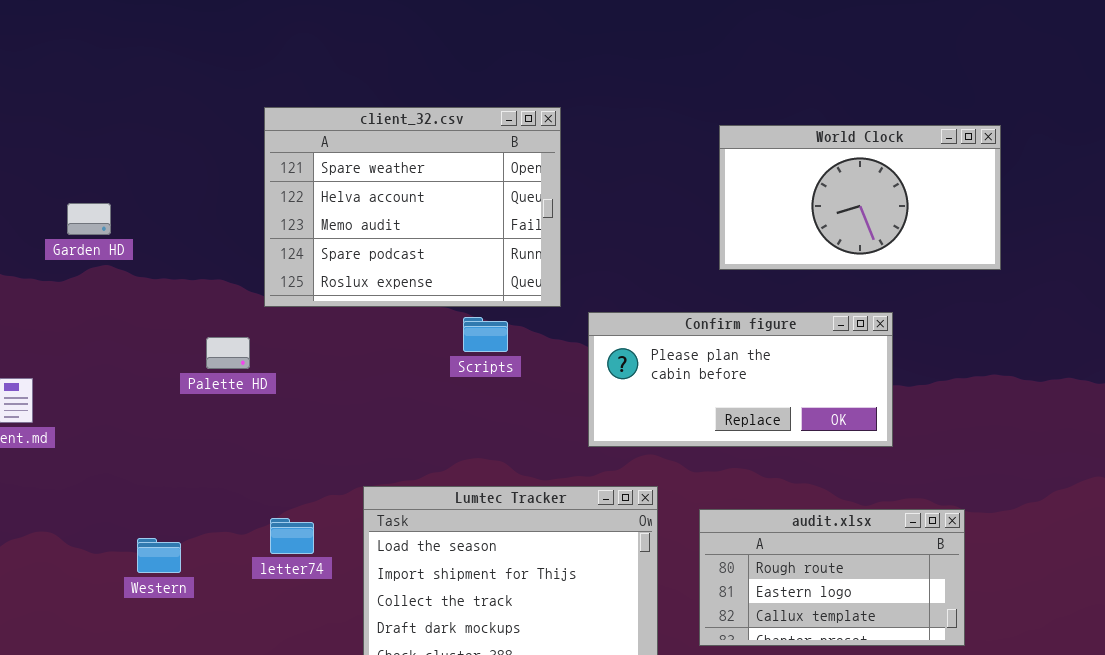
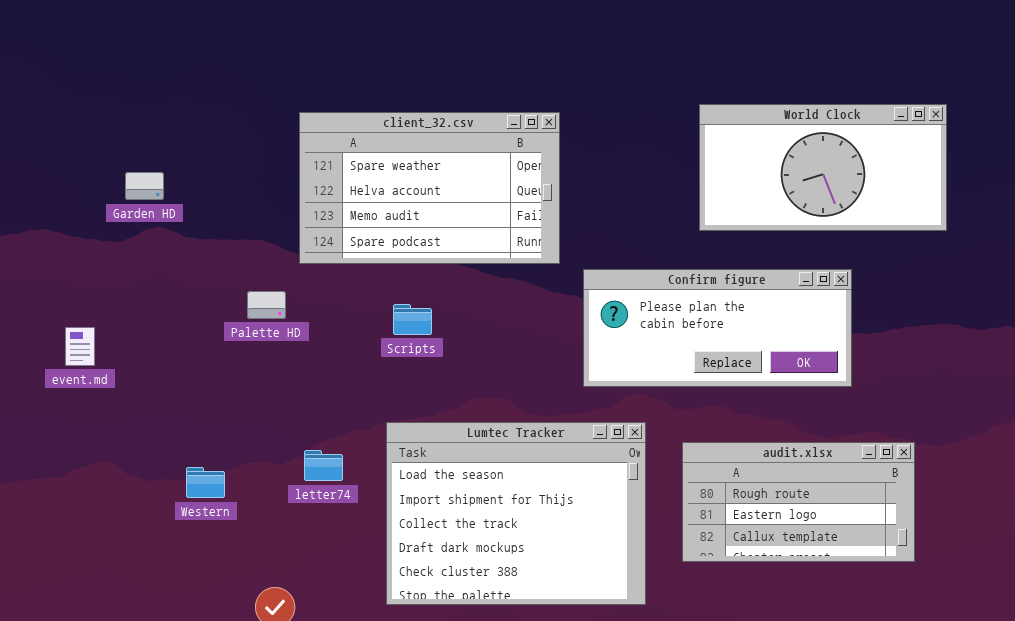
client_32.csv: [264,107,561,307] -> [299,112,560,264], resized
Scripts: [463,317,508,352] -> [393,304,432,335], moved

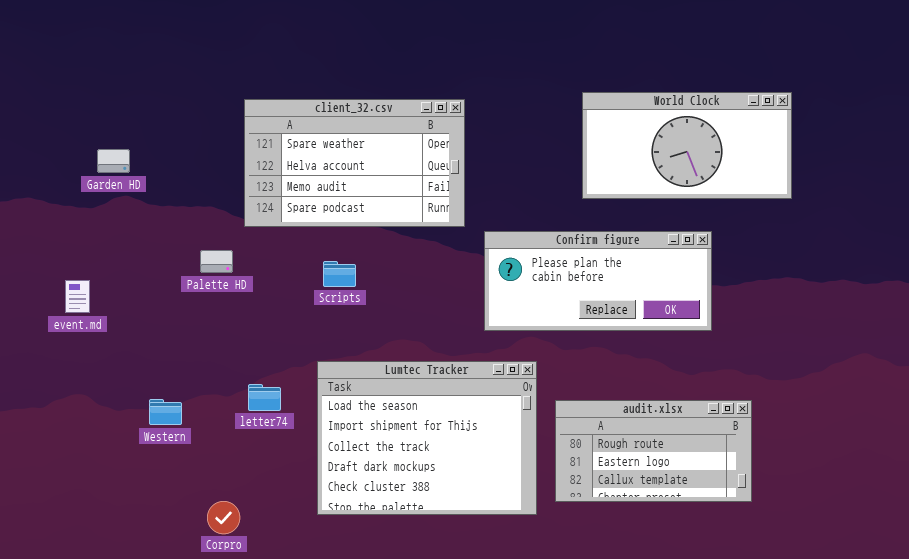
event.md: [65,327,95,366] -> [65,280,90,313], moved
audit.xlsx: [682,442,915,562] -> [555,400,752,502], moved

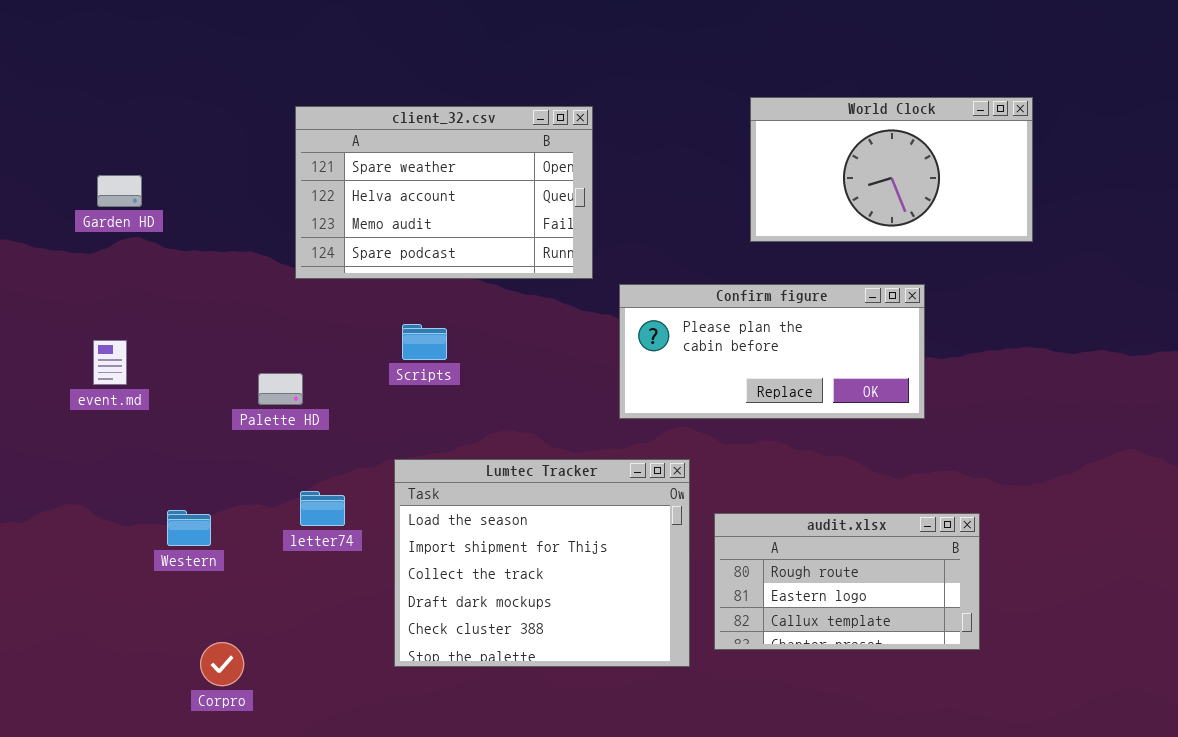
Palette HD: [200,250,233,273] -> [258,373,303,405], moved
event.md: [65,280,90,313] -> [93,340,127,385], moved
Corpro: [207,501,240,534] -> [200,642,244,686], moved

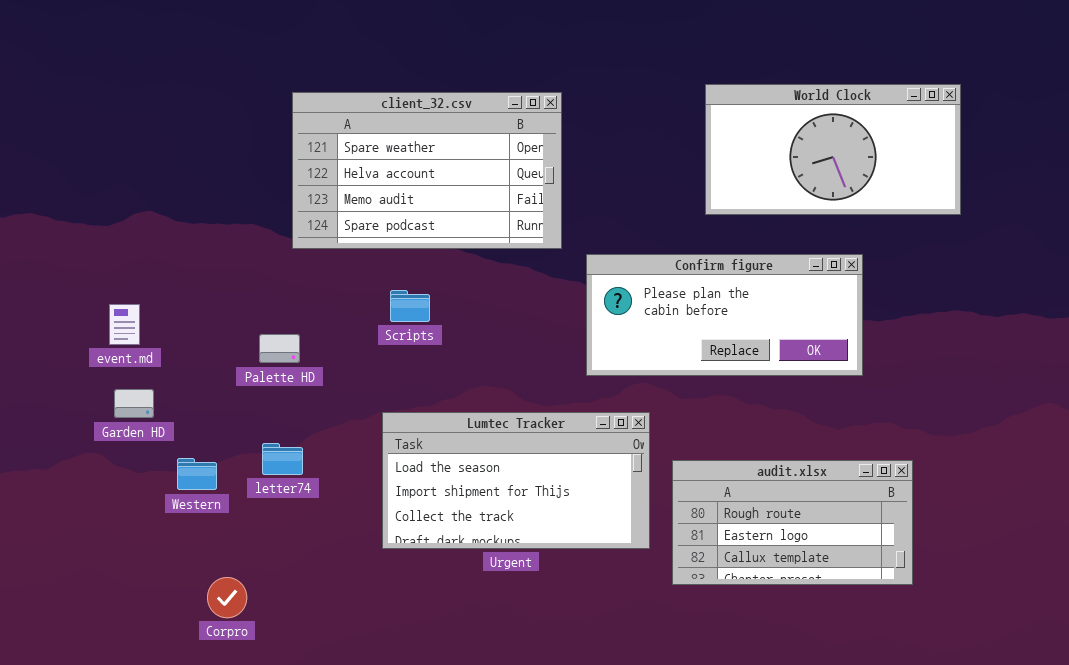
Garden HD: [97,175,142,207] -> [114,389,154,418], moved
Lumtec Tracker: [394,459,690,667] -> [382,412,650,549], resized
letter74: [300,491,345,526] -> [262,443,303,475], moved

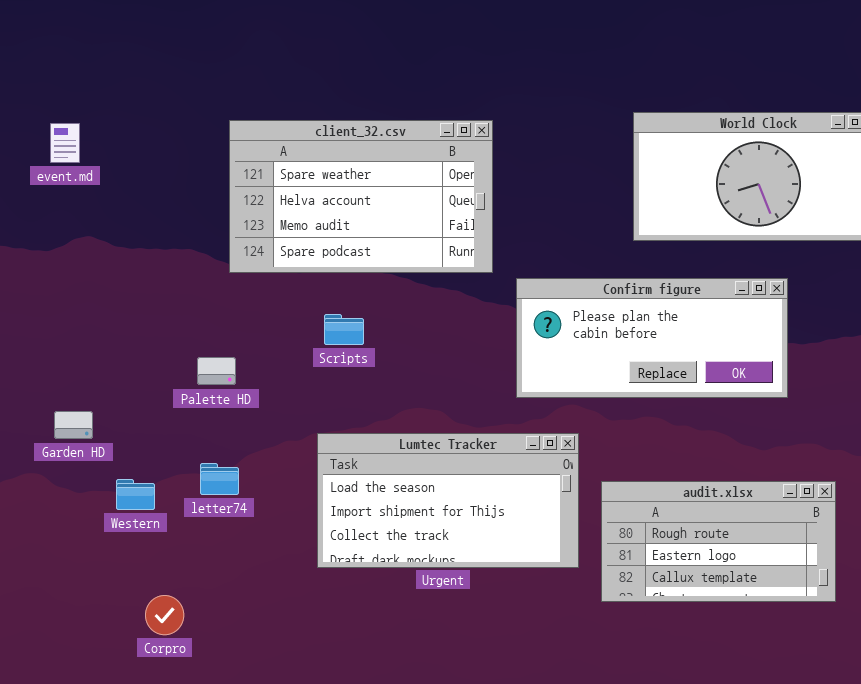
event.md: [109,304,140,345] -> [50,123,80,163], moved

